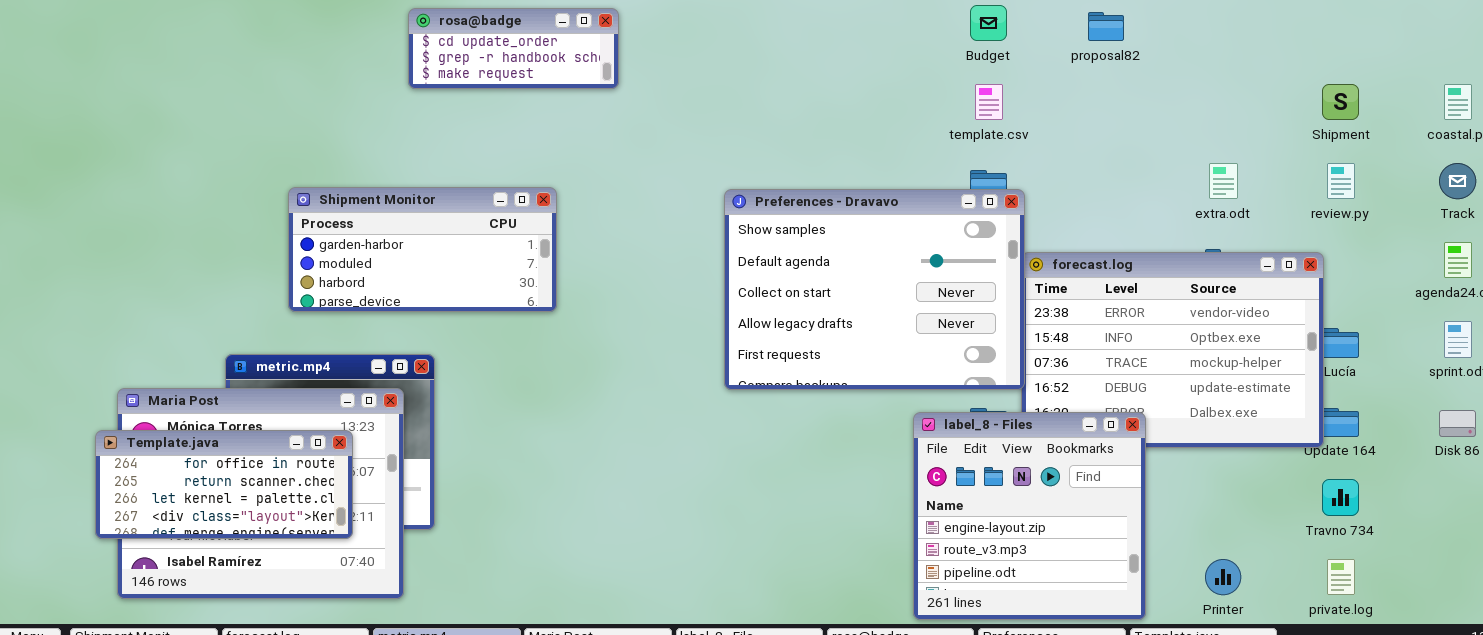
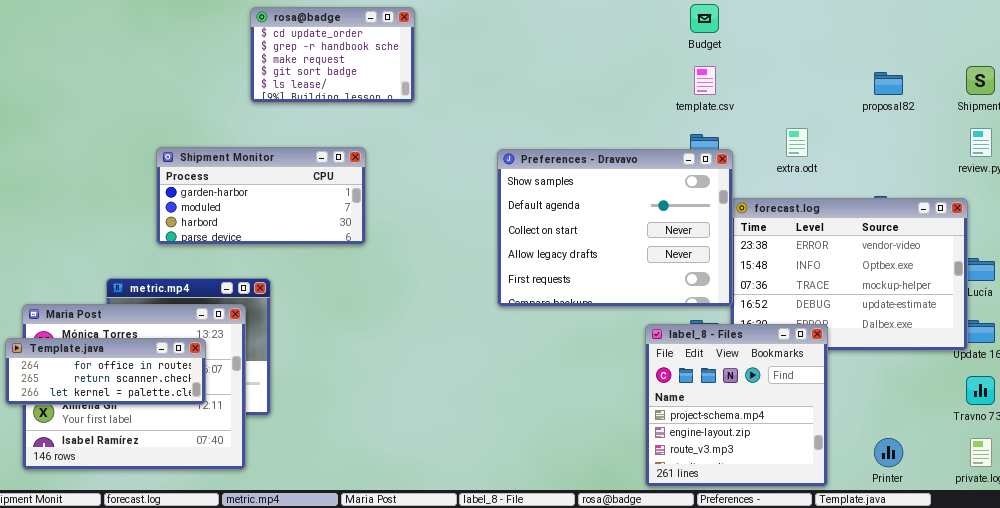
rosa@badge: [408,8,619,89] -> [250,7,415,103], resized
proposal82: [1088,12,1124,41] -> [874,72,903,95], moved
extra.odt: [1209,163,1238,199] -> [786,128,808,157], moved
label_8 - Files: [913,412,1146,620] -> [645,324,828,487], scrolled up 1 row
Template.java: [95,430,353,539] -> [5,338,206,405], resized

